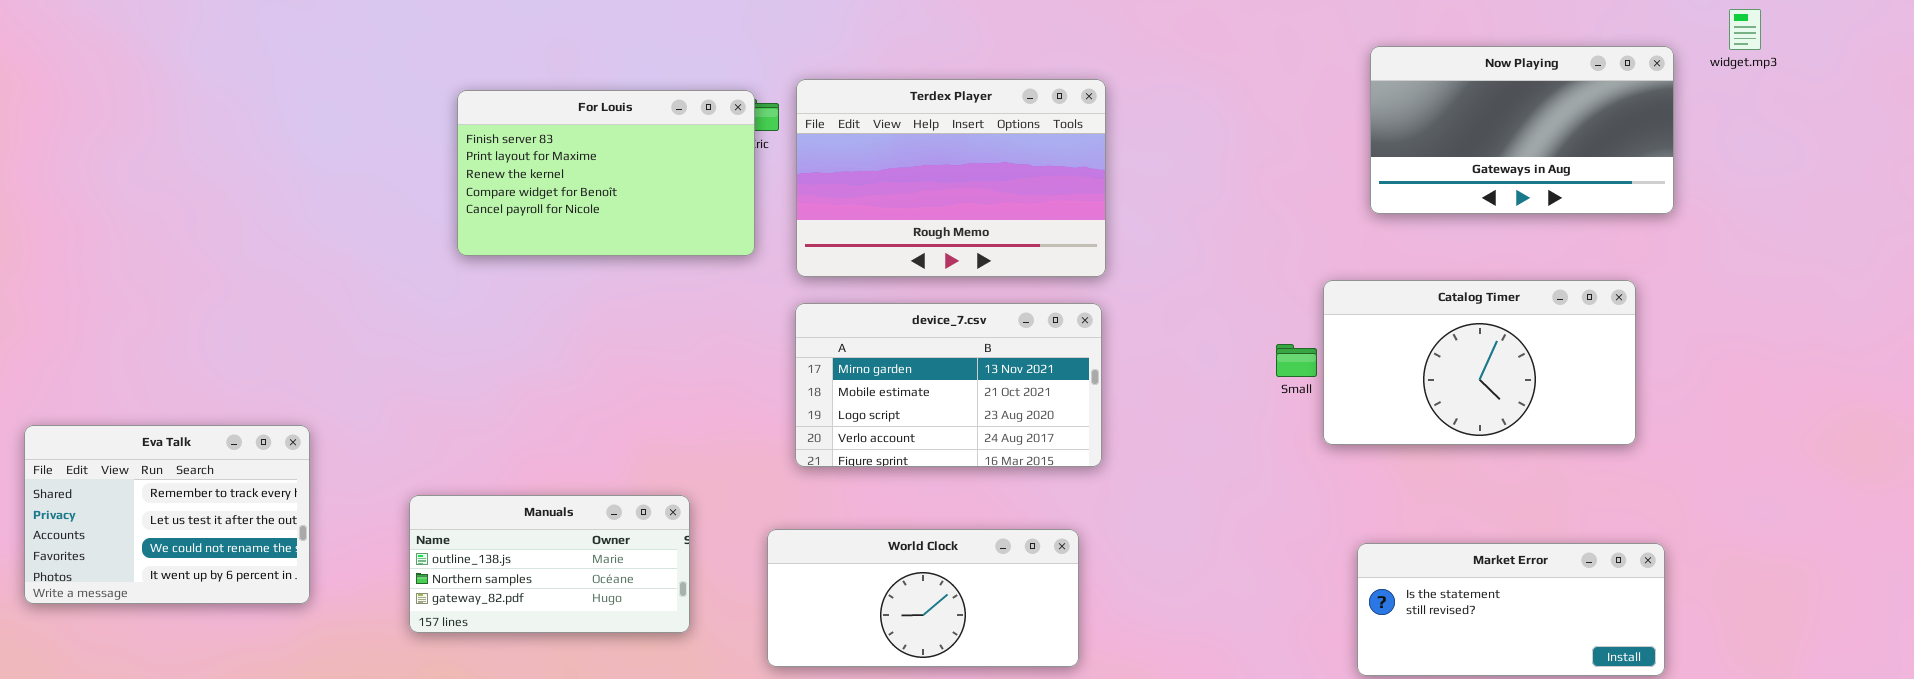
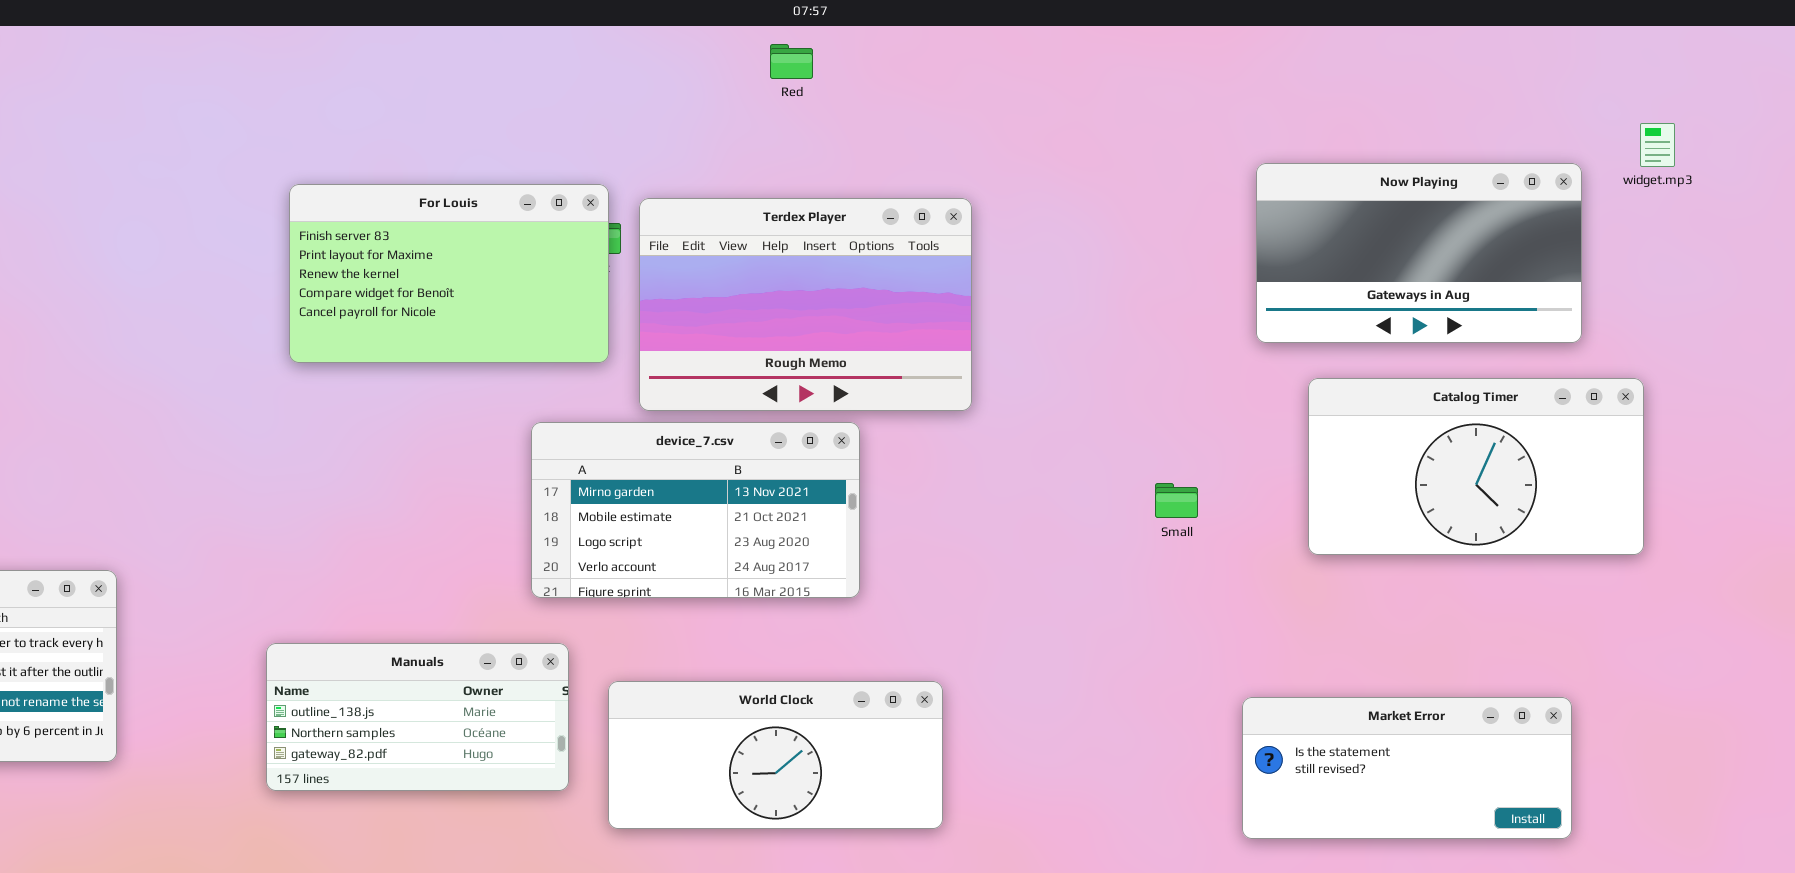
For Louis: [457,90,755,256] -> [289,184,609,363], moved
Catalog Timer: [1323,280,1636,445] -> [1308,378,1644,555], moved
device_7.csv: [795,303,1102,467] -> [531,422,860,598], moved
Manuals: [409,495,690,633] -> [266,643,569,791], moved

